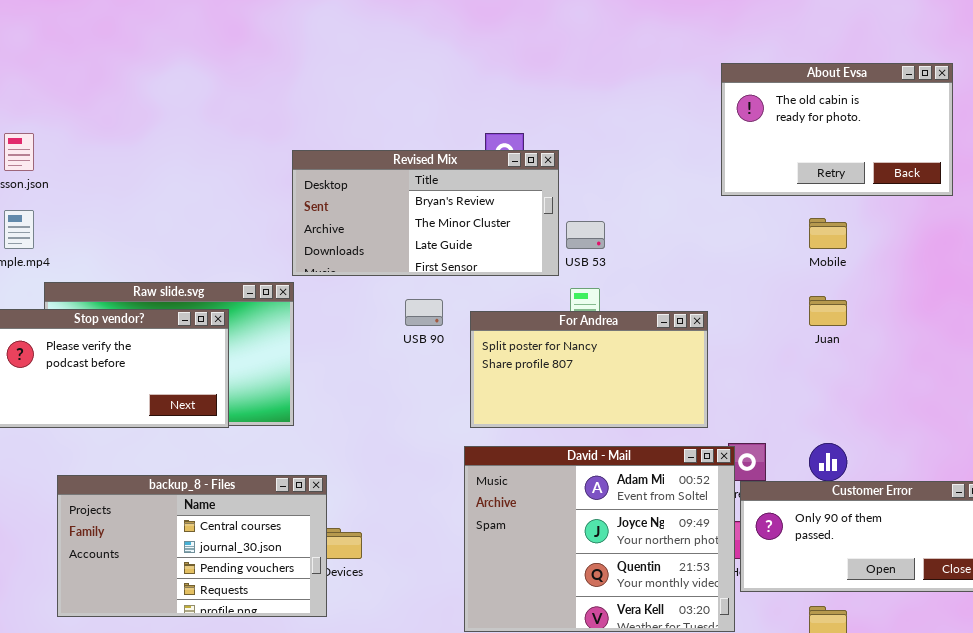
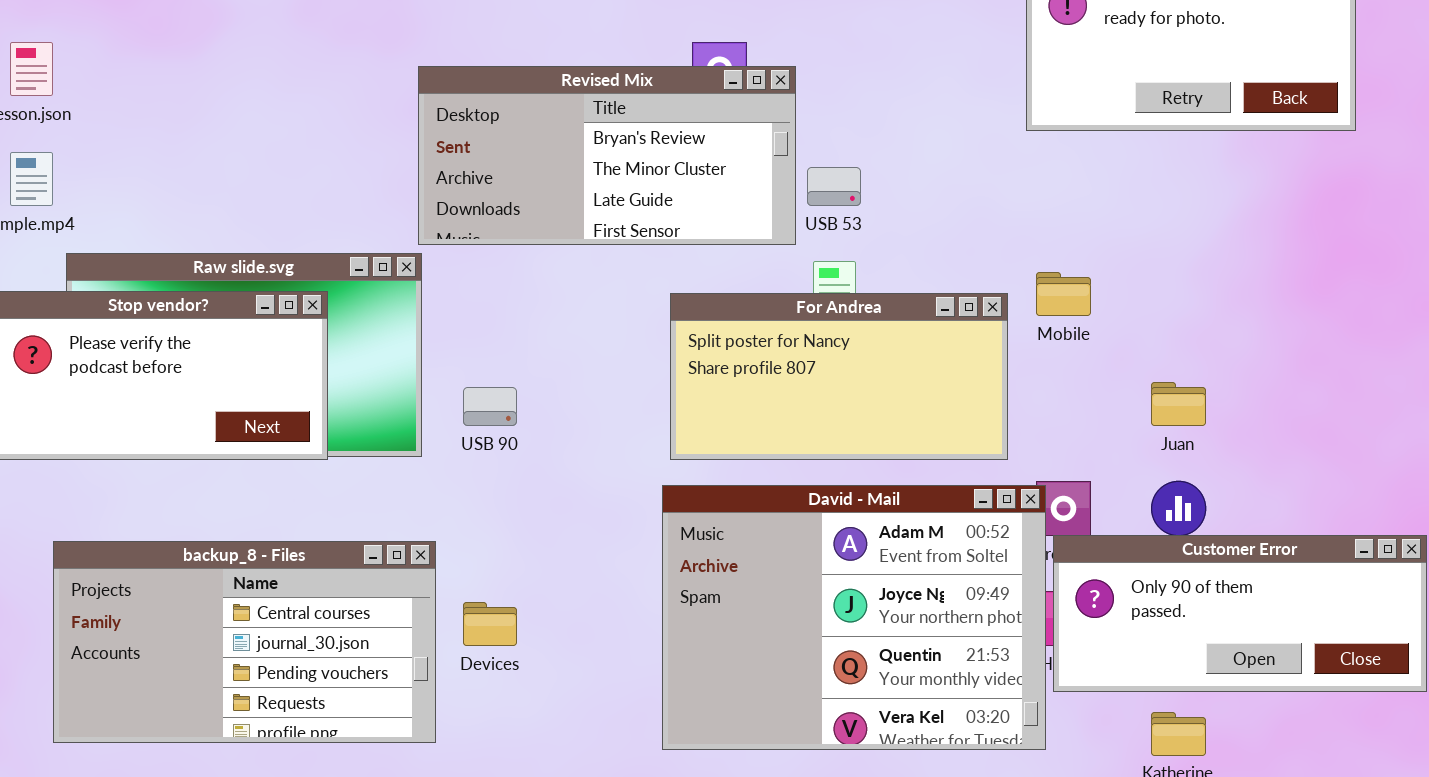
Mobile: [809,218,847,249] -> [1036,272,1091,316], moved
Juan: [809,296,847,326] -> [1151,382,1206,426], moved
USB 90: [405,299,443,326] -> [463,387,517,426], moved
backup_8 - Files: [57,475,327,617] -> [53,541,436,743], moved

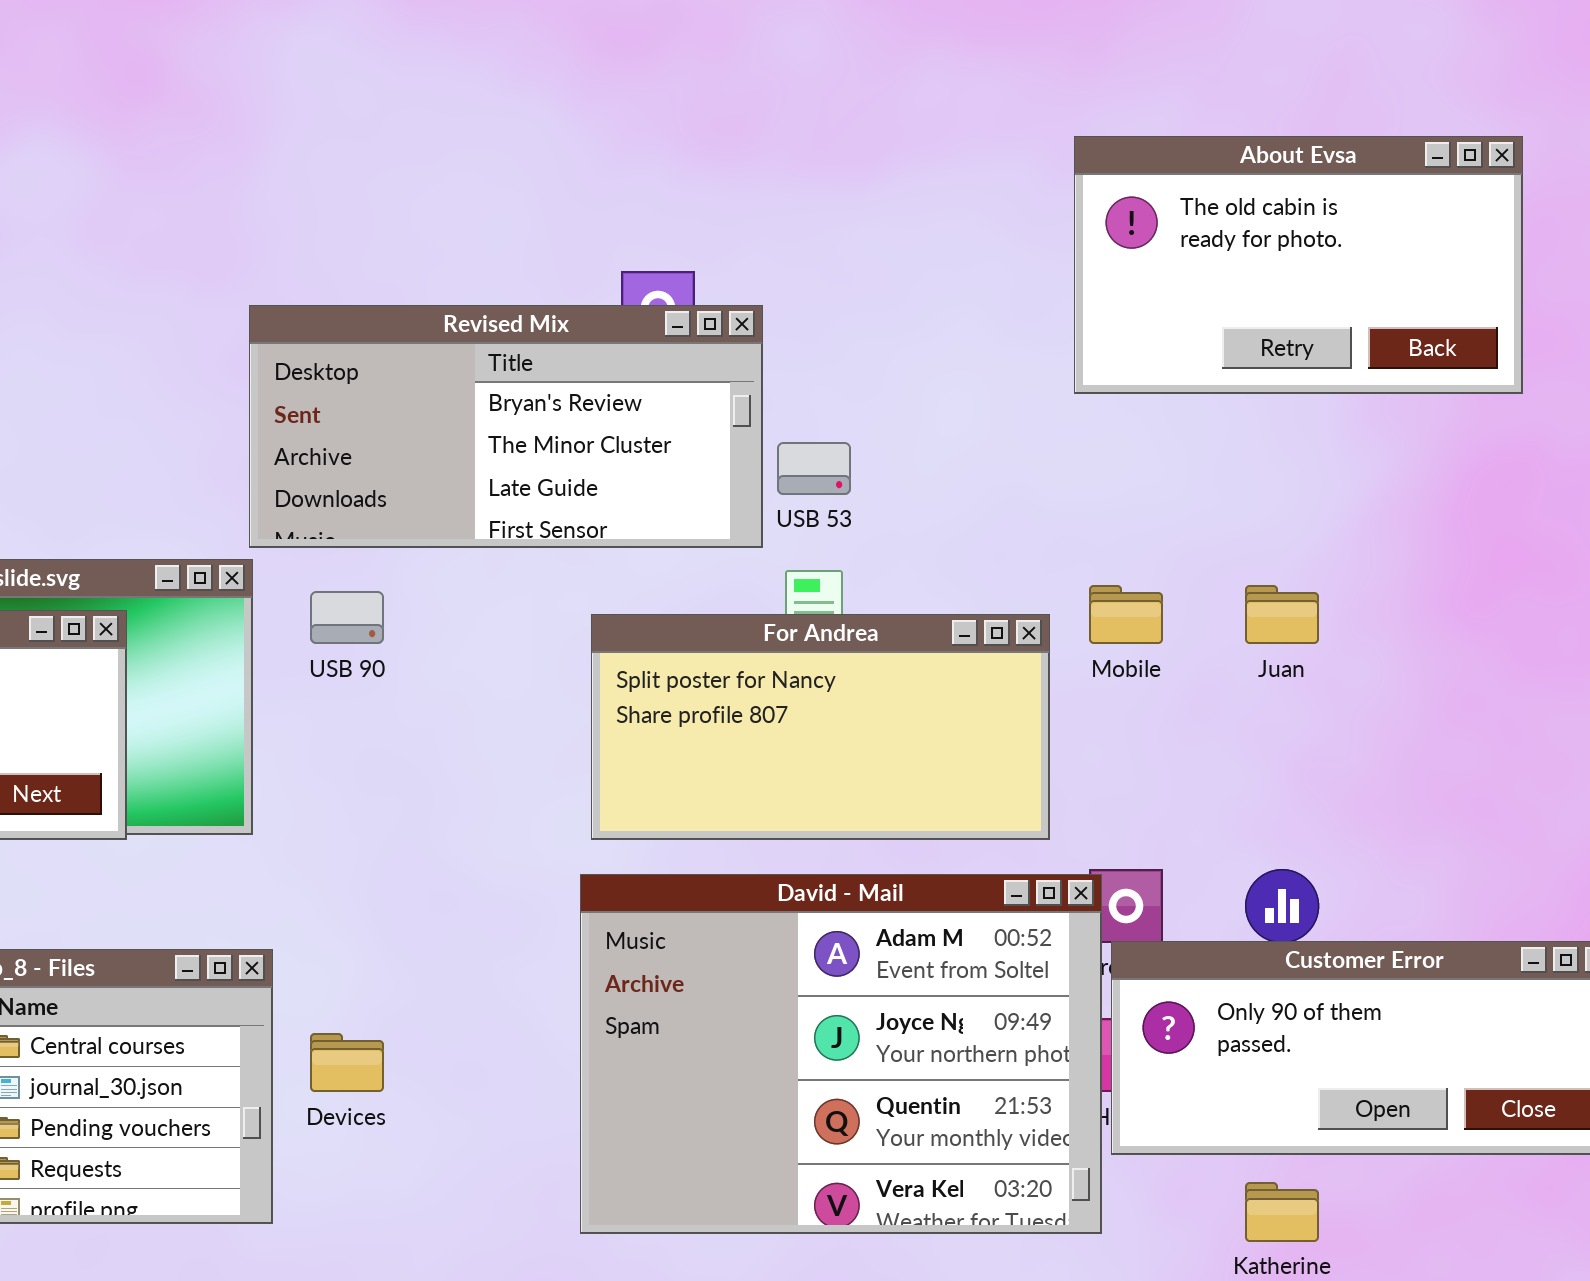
Juan: [1151,382,1206,426] -> [1245,585,1319,644], moved
USB 90: [463,387,517,426] -> [310,591,384,644], moved

